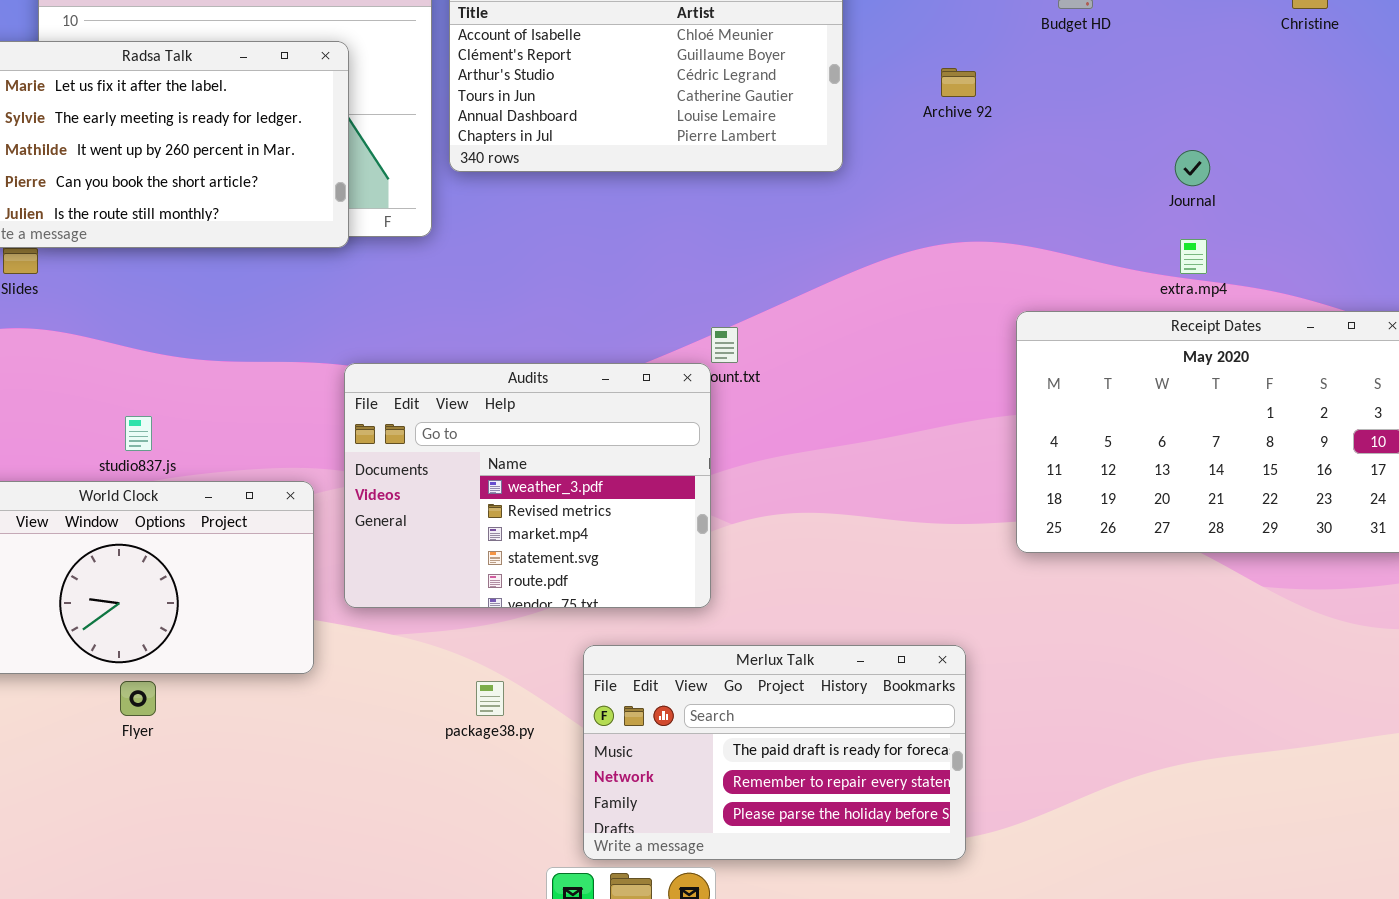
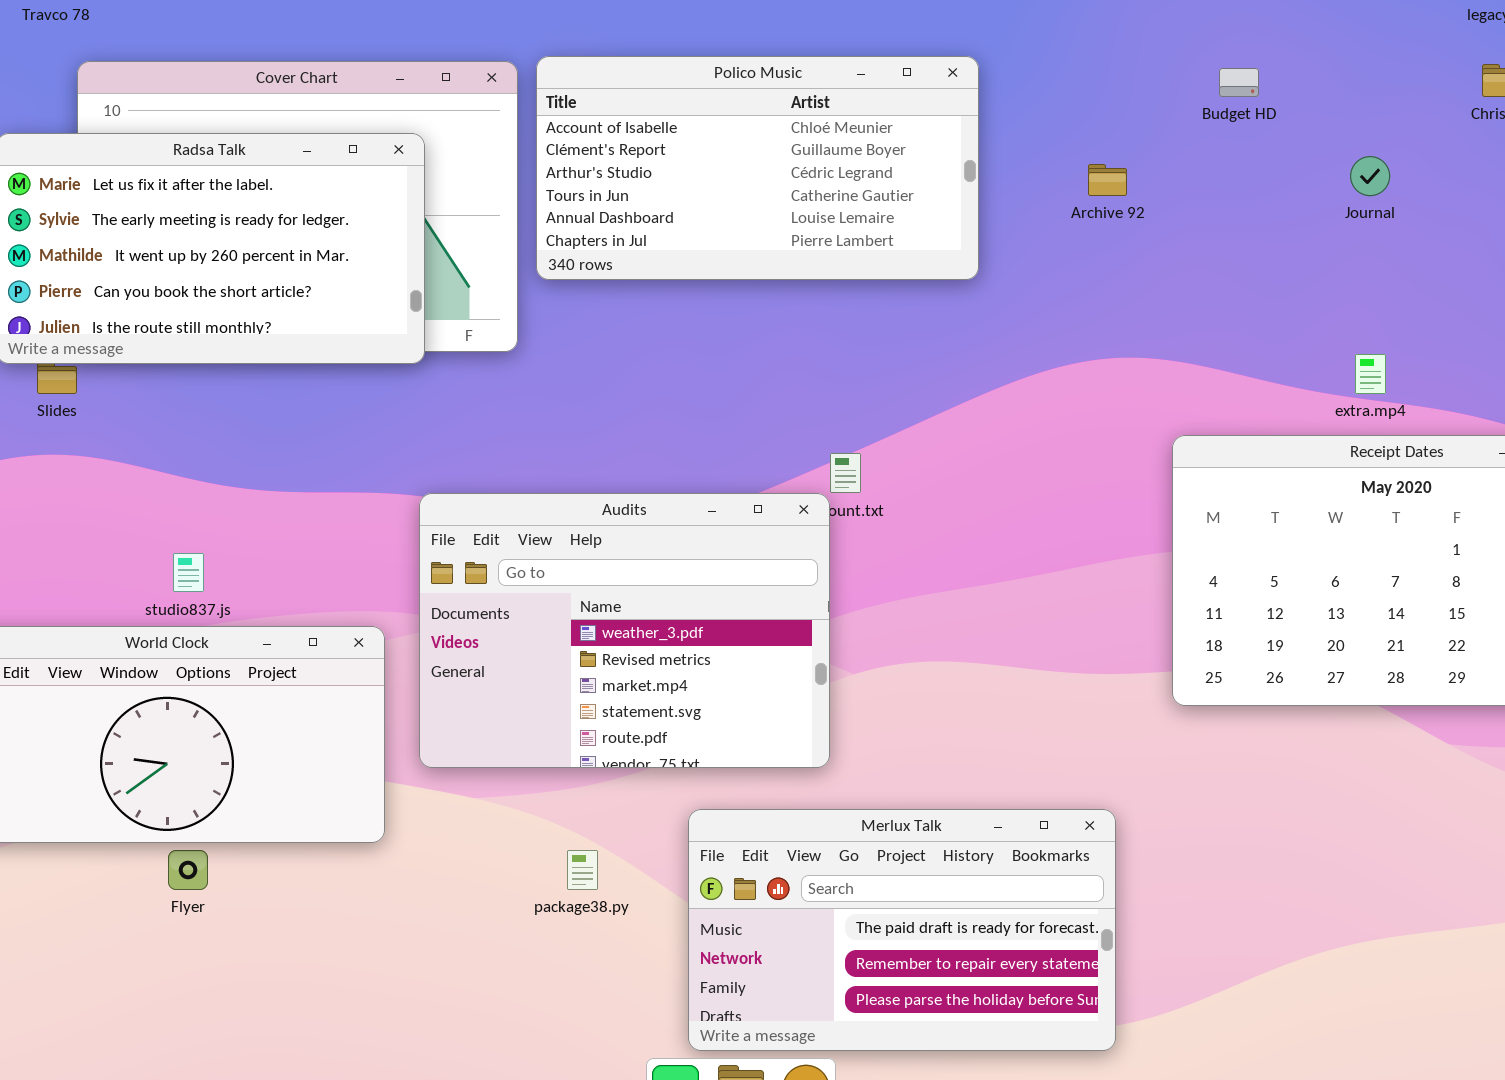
Journal: [1175,150,1210,186] -> [1350,156,1390,196], moved

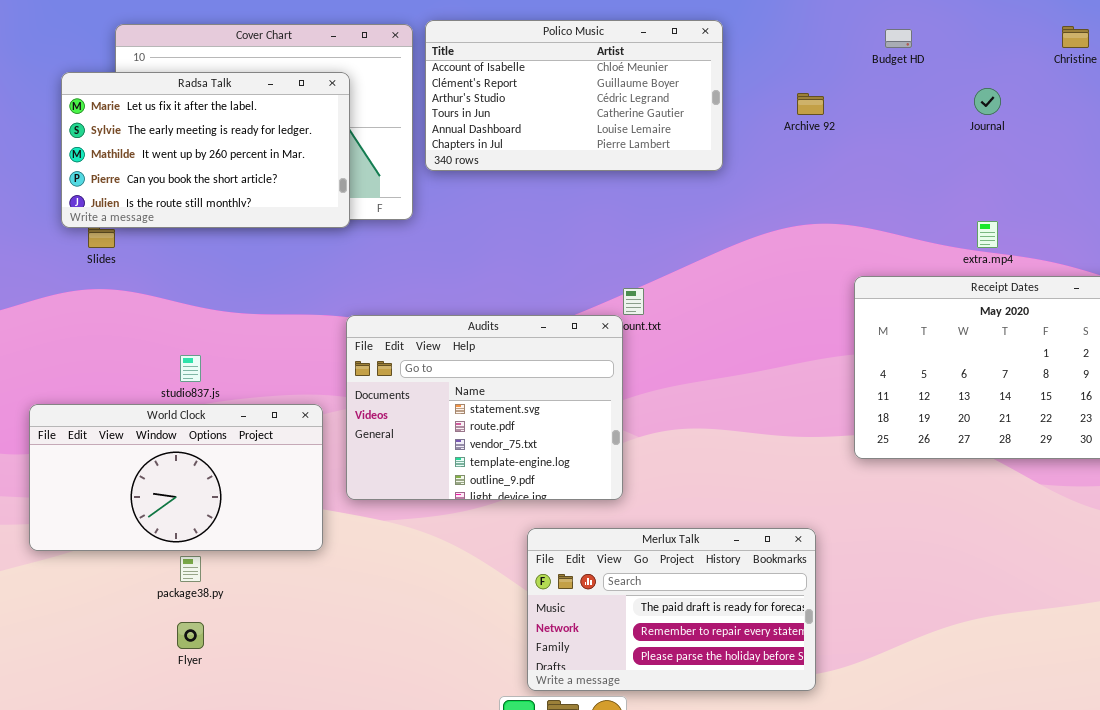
Audits: [419,493,830,768] -> [346,315,623,500], scrolled down 3 rows
Flyer: [168,850,208,890] -> [177,622,204,649], moved
package38.py: [567,850,598,890] -> [180,556,201,582], moved

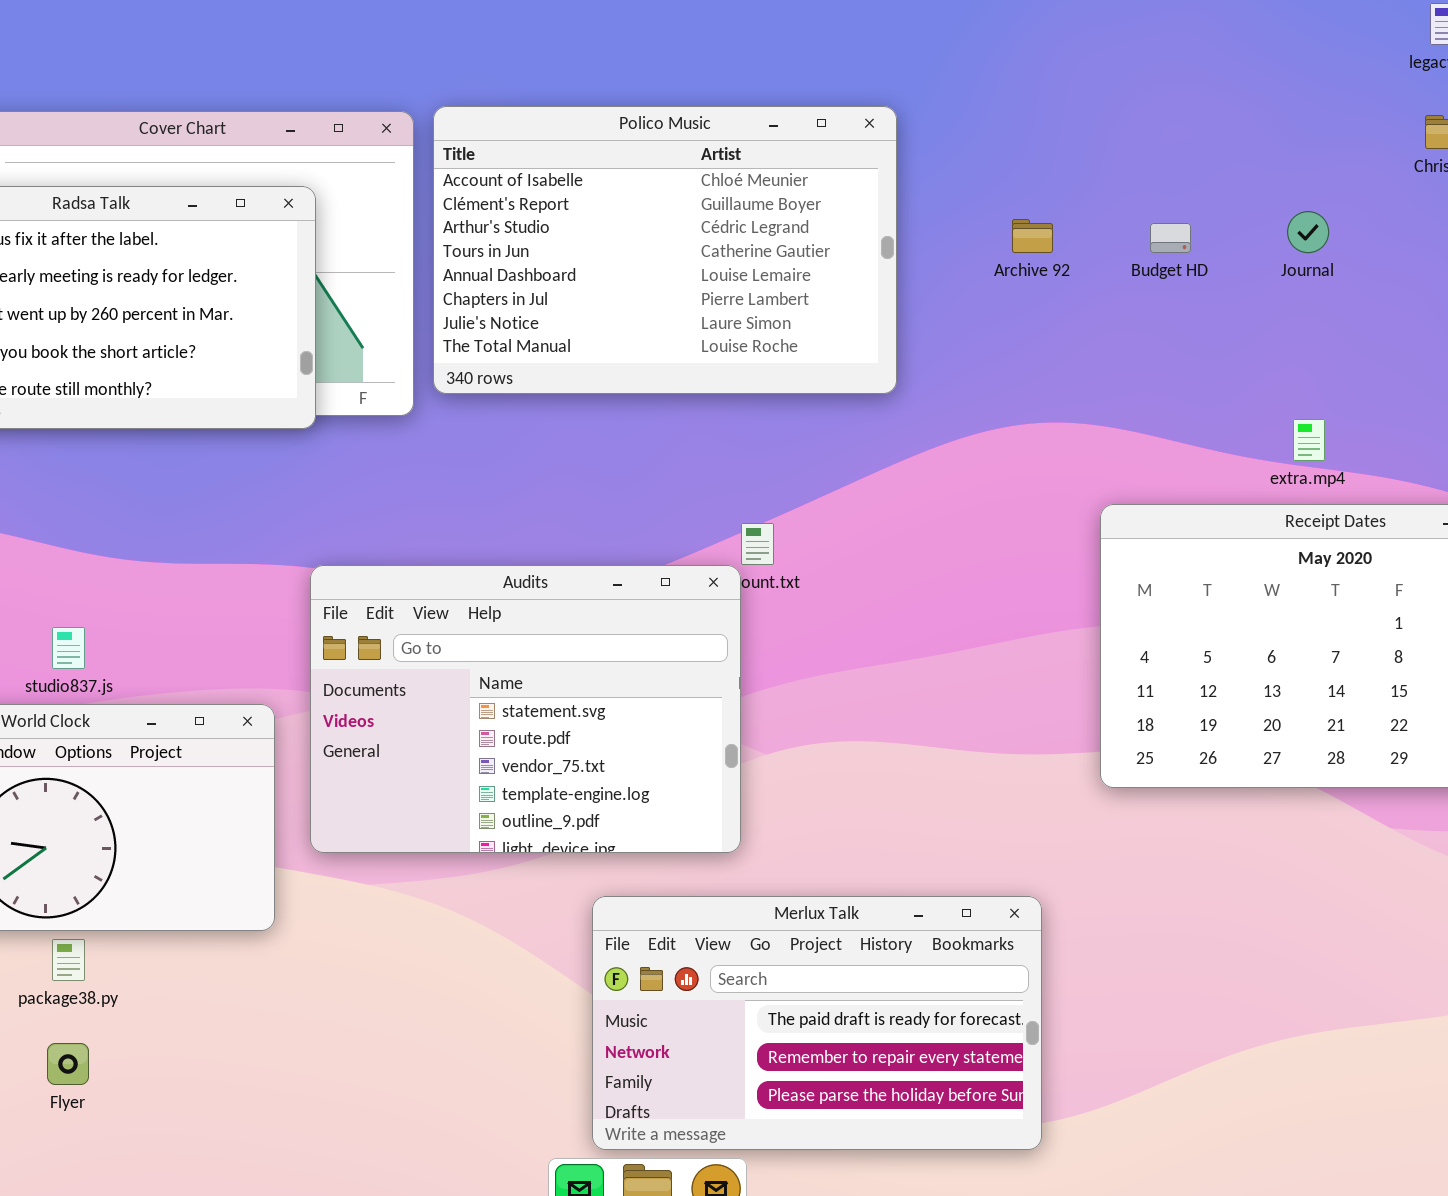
Polico Music: [425,20,723,171] -> [433,106,897,394], resized
Budget HD: [885,29,912,48] -> [1150,223,1191,253], moved

